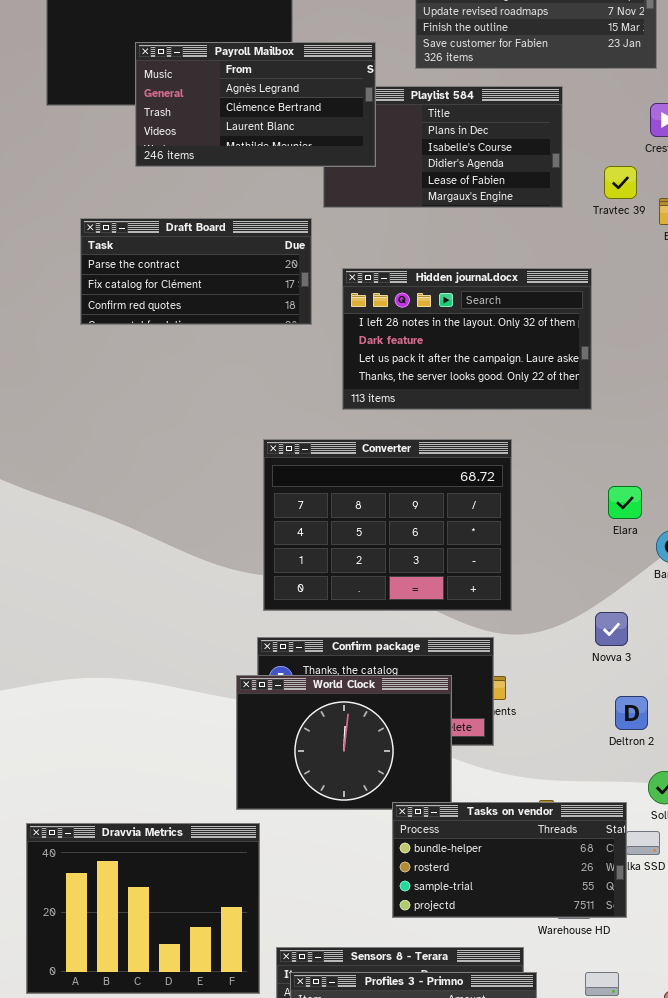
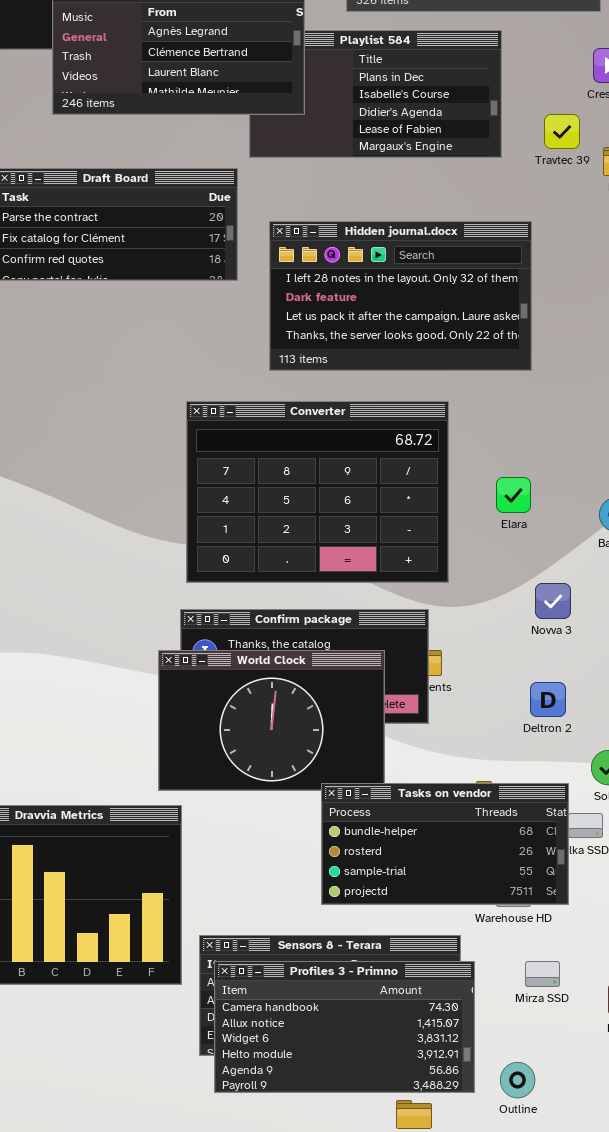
Elara: [608,486,642,519] -> [496,477,531,513], moved
Deltron 2: [615,696,648,730] -> [530,682,566,717], moved

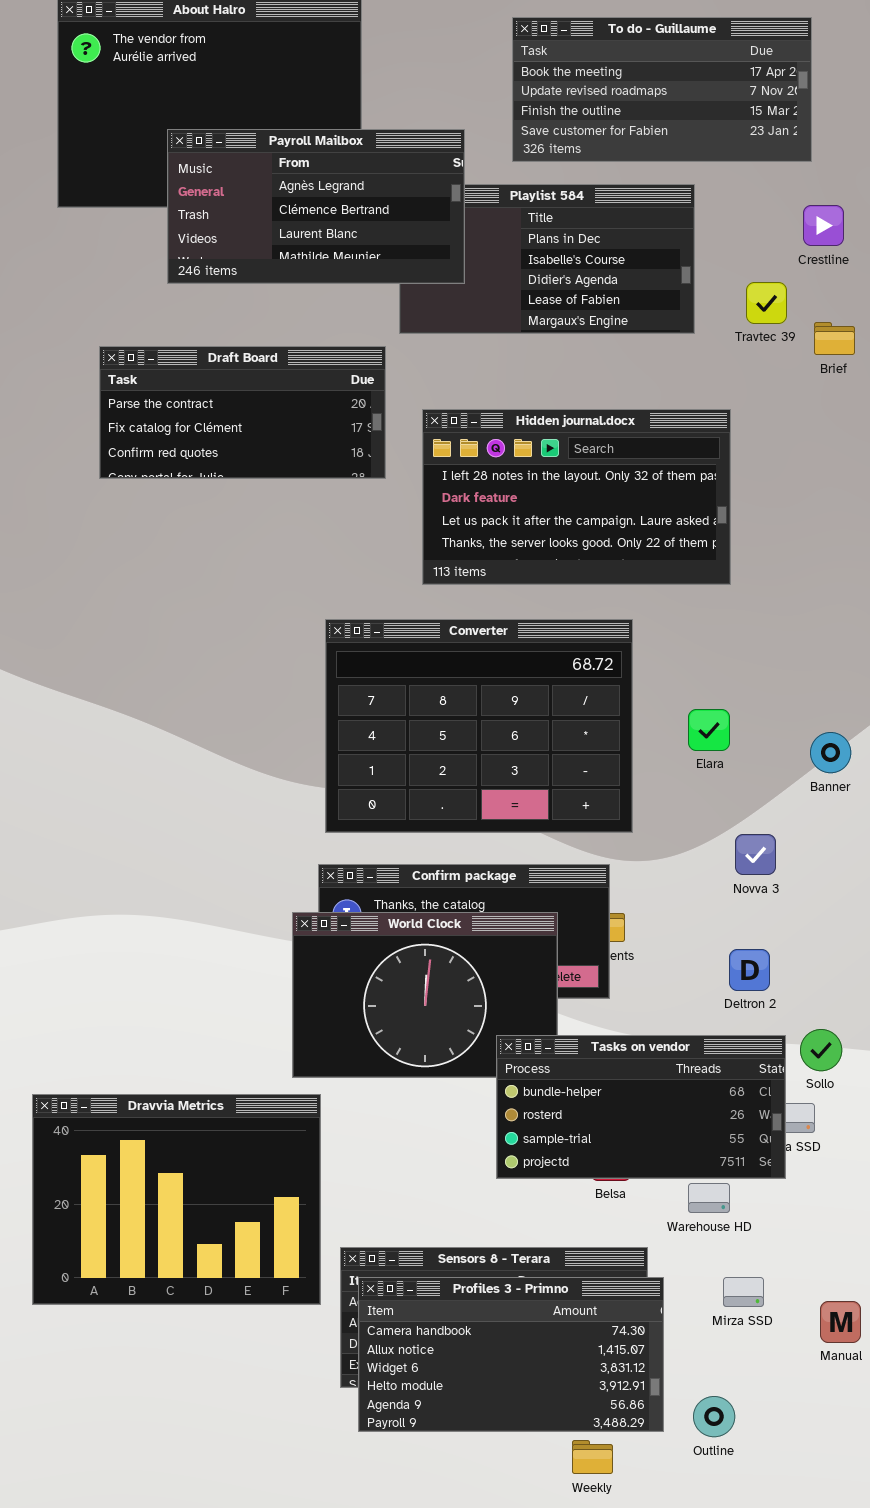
Tasks on vendor: [321,783,569,905] -> [496,1035,786,1179], moved

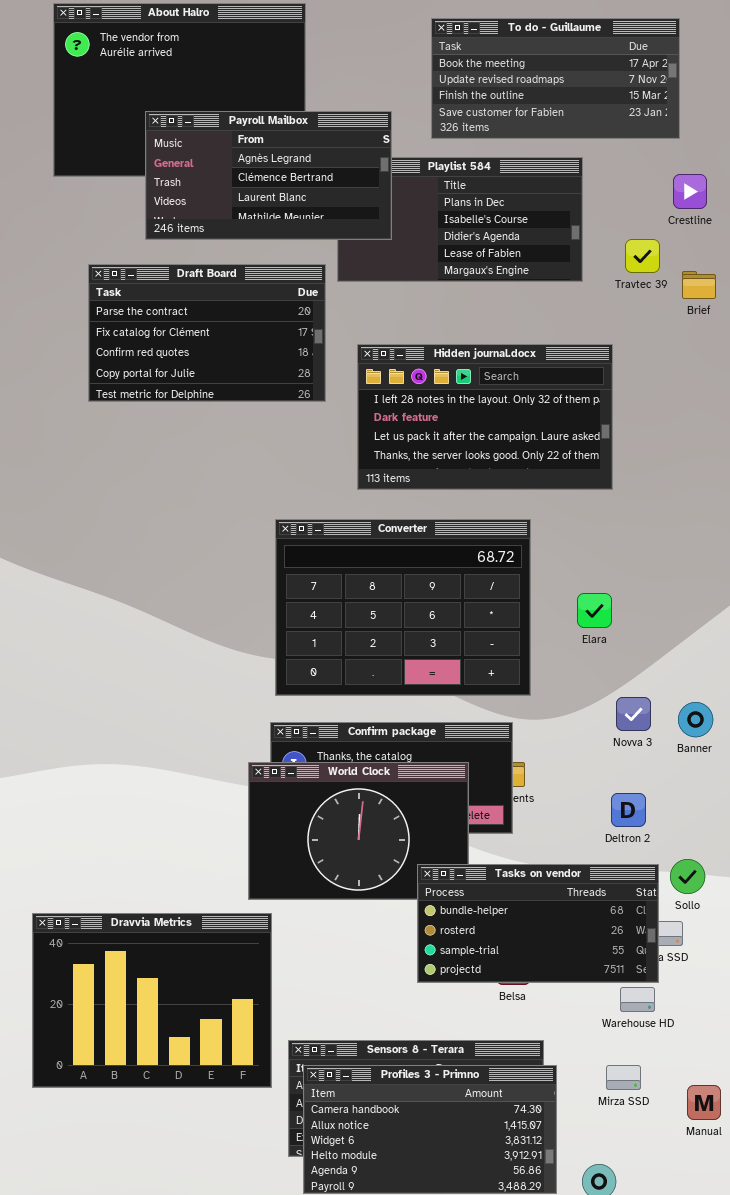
Draft Board: [99,346,386,479] -> [88,264,326,402], resized
Banner: [810,732,851,773] -> [678,702,713,737], moved
Warehouse HD: [688,1183,730,1213] -> [620,987,655,1012], moved

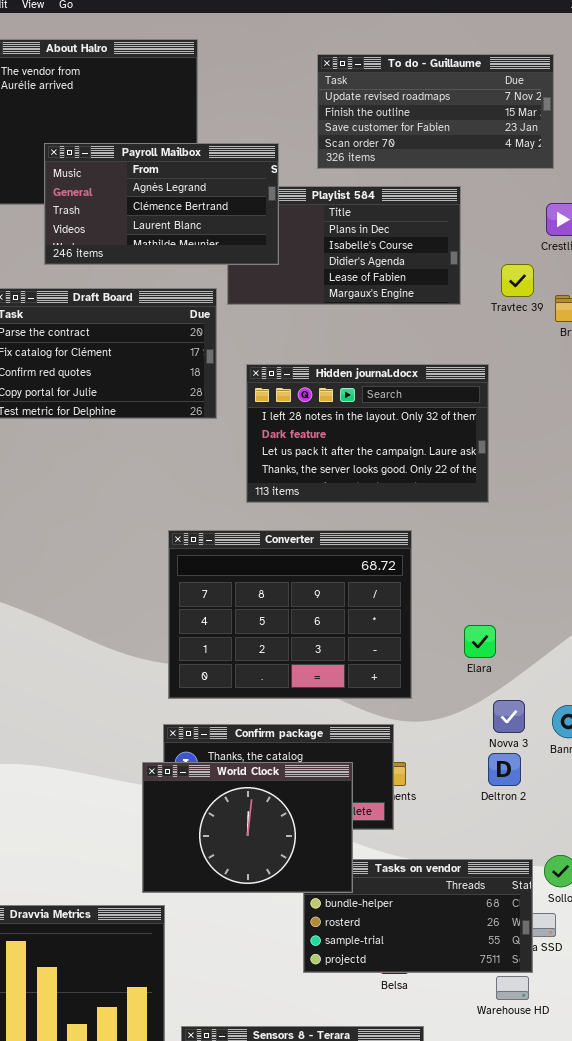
To do - Guillaume: [431,18,680,139] -> [317,54,554,169], scrolled down 1 row
Elara: [577,593,612,628] -> [464,625,496,658], moved
World Clock: [248,762,469,900] -> [142,762,353,893], raised
Deltron 2: [611,793,646,827] -> [488,753,521,786], moved

